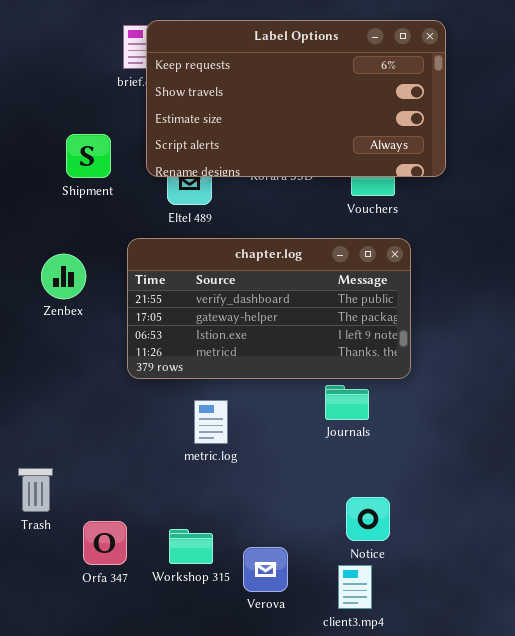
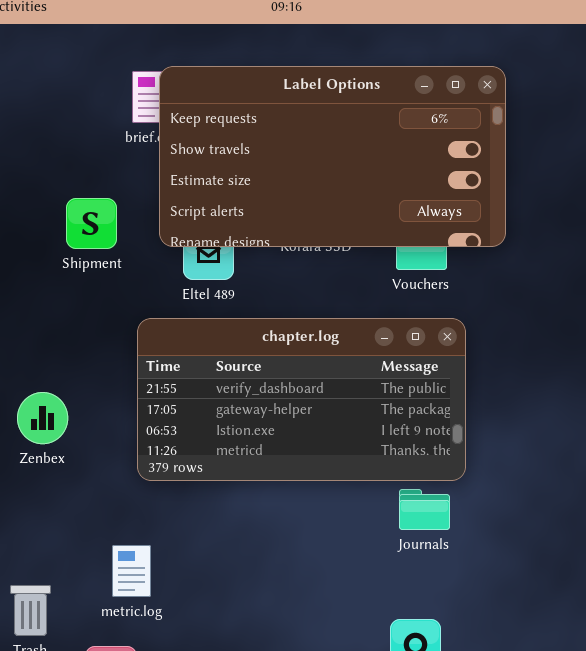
Zenbex: [41,254,86,299] -> [17,392,68,444], moved
Journals: [325,385,369,420] -> [399,489,450,530], moved
metric.log: [194,400,228,444] -> [112,545,151,597], moved

